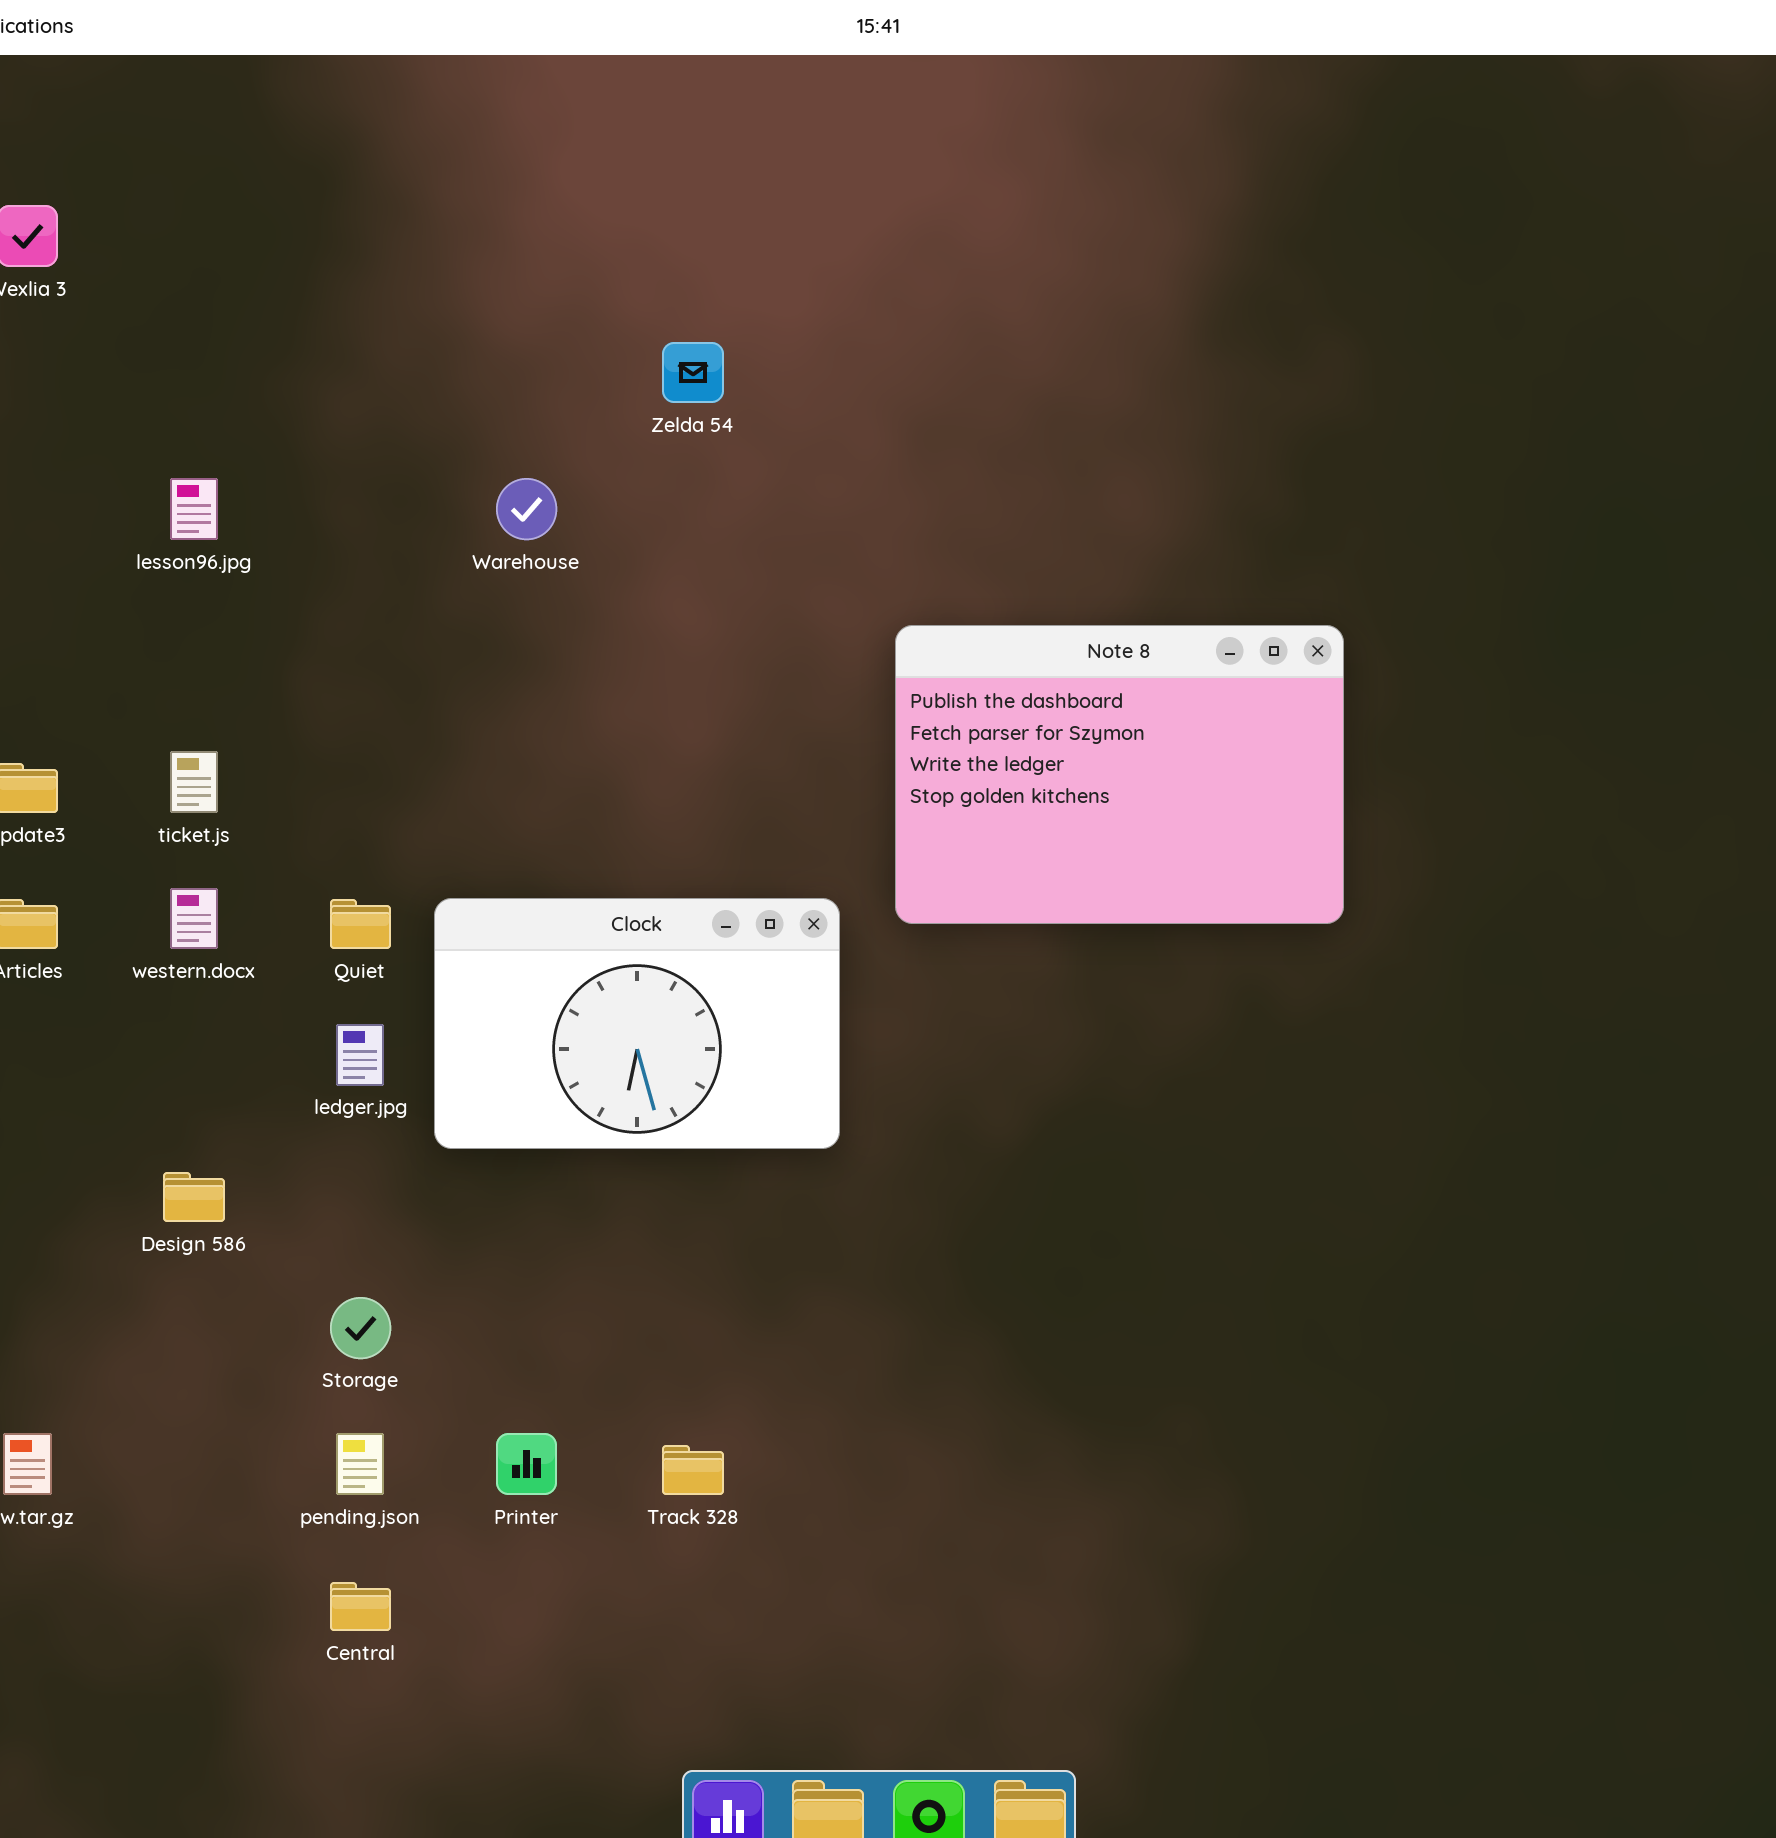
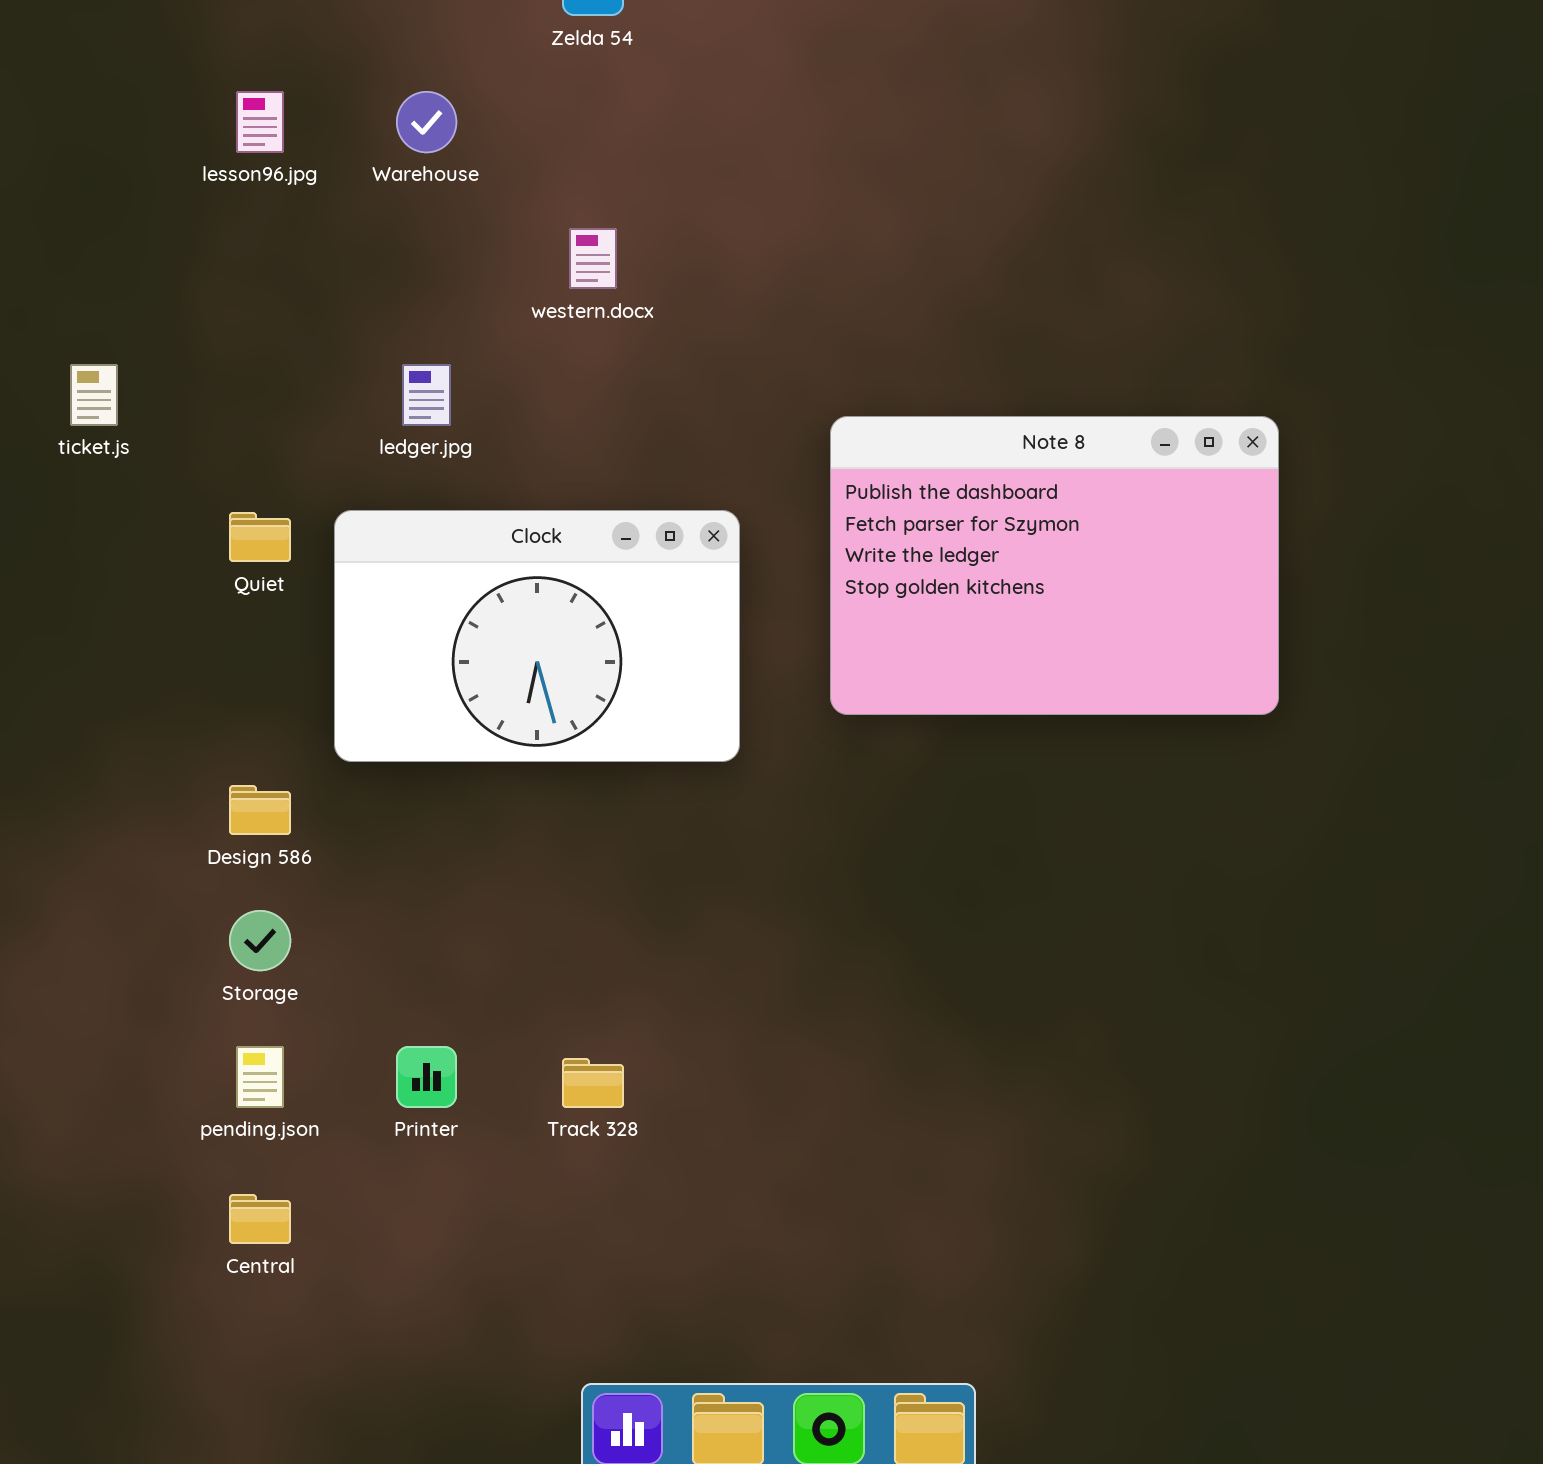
lesson96.jpg: [170,478,218,540] -> [236,91,284,153], moved
Note 8: [895,625,1344,924] -> [830,416,1279,715], moved
western.docx: [170,888,218,949] -> [569,228,617,289], moved
ledger.jpg: [336,1024,384,1086] -> [402,364,451,426], moved
Design 586: [163,1172,225,1222] -> [229,785,291,835], moved

